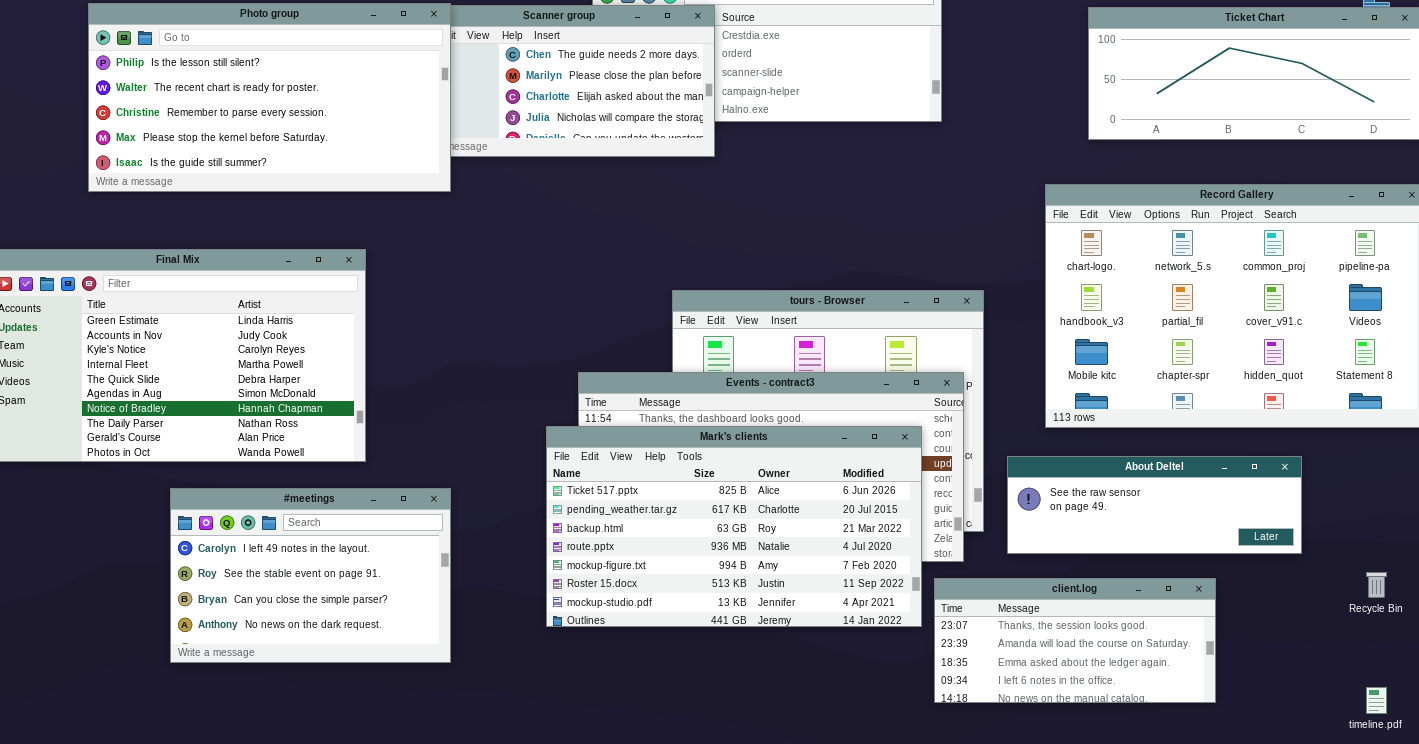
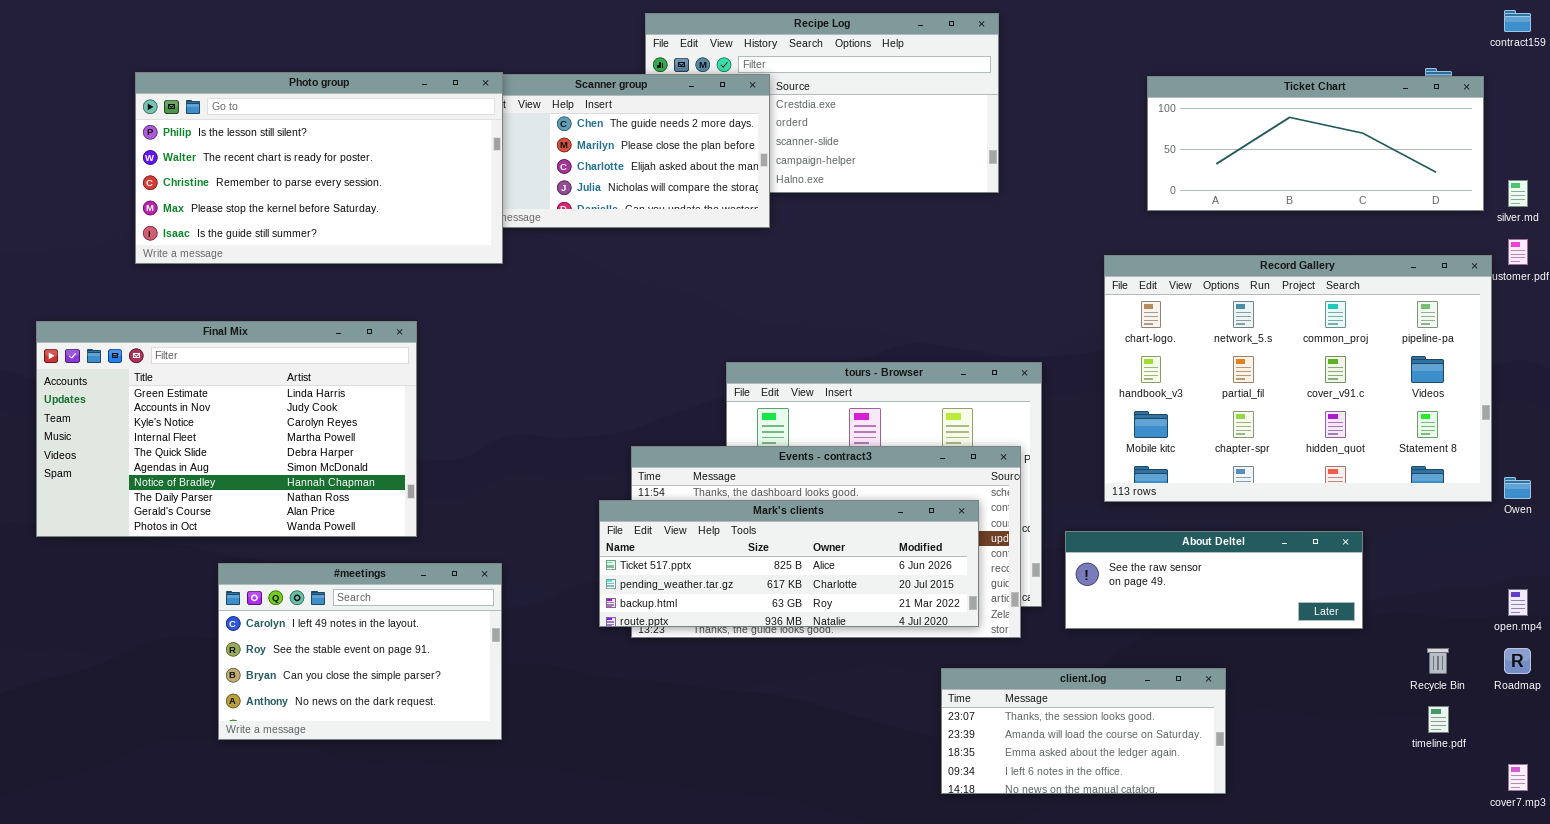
Mark's clients: [546,426,922,627] -> [599,500,979,627], resized
client.log: [934,578,1216,703] -> [941,668,1226,794], moved
timeline.pdf: [1366,687,1387,714] -> [1428,706,1449,733], moved

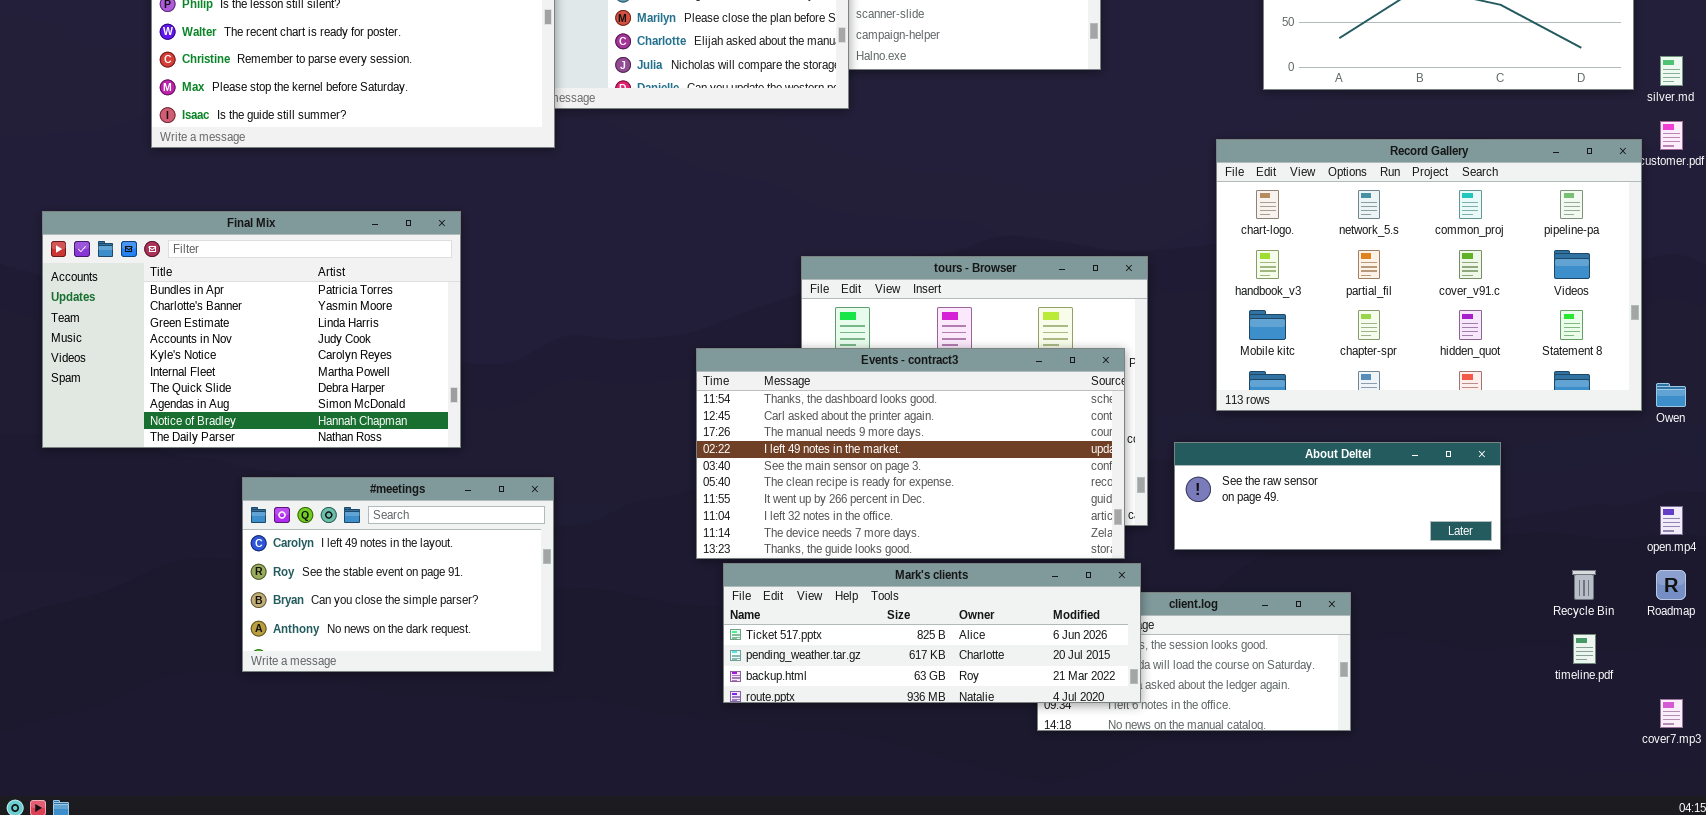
Final Mix: [36,321,417,537] -> [42,211,461,448], scrolled up 2 rows
Mark's clients: [599,500,979,627] -> [723,563,1141,703], moved

